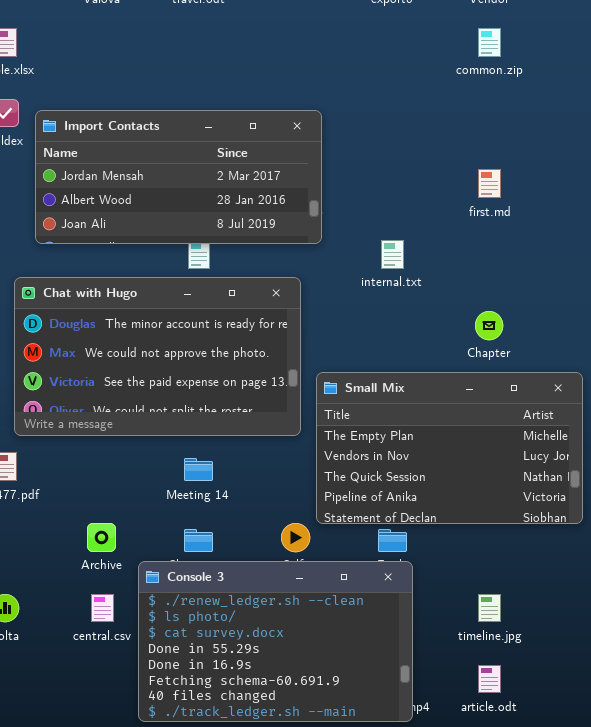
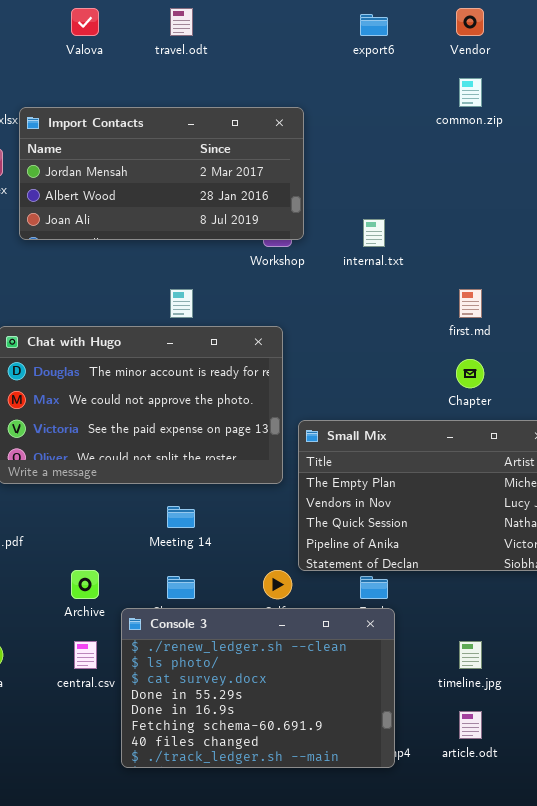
Import Contacts: [35,110,322,244] -> [19,107,304,240], moved
first.md: [478,169,501,198] -> [459,289,482,318], moved
internal.txt: [381,240,404,269] -> [363,219,385,247], moved

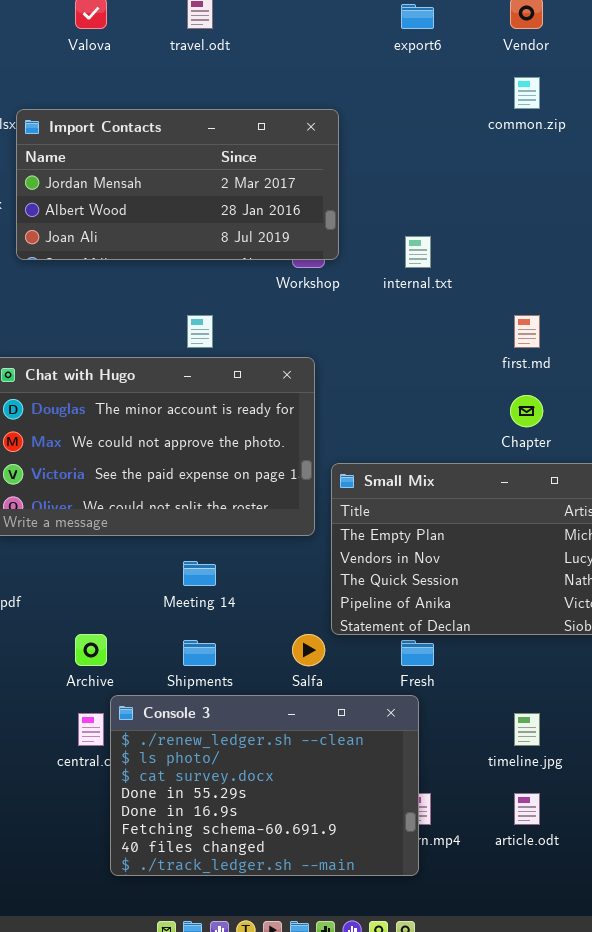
Console 3: [121,608,395,768] -> [110,695,419,876], moved

